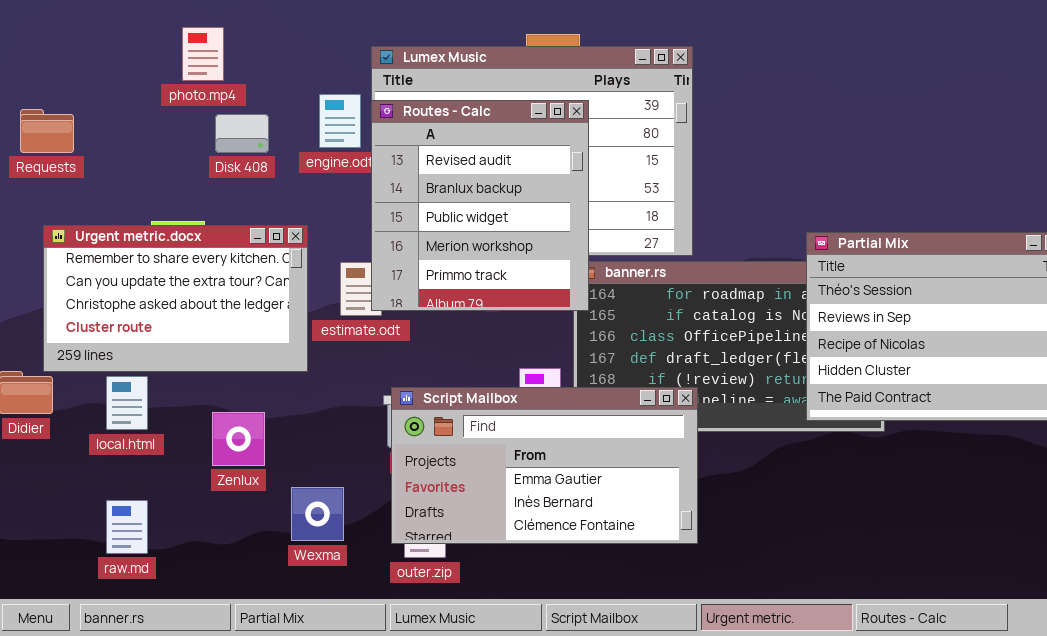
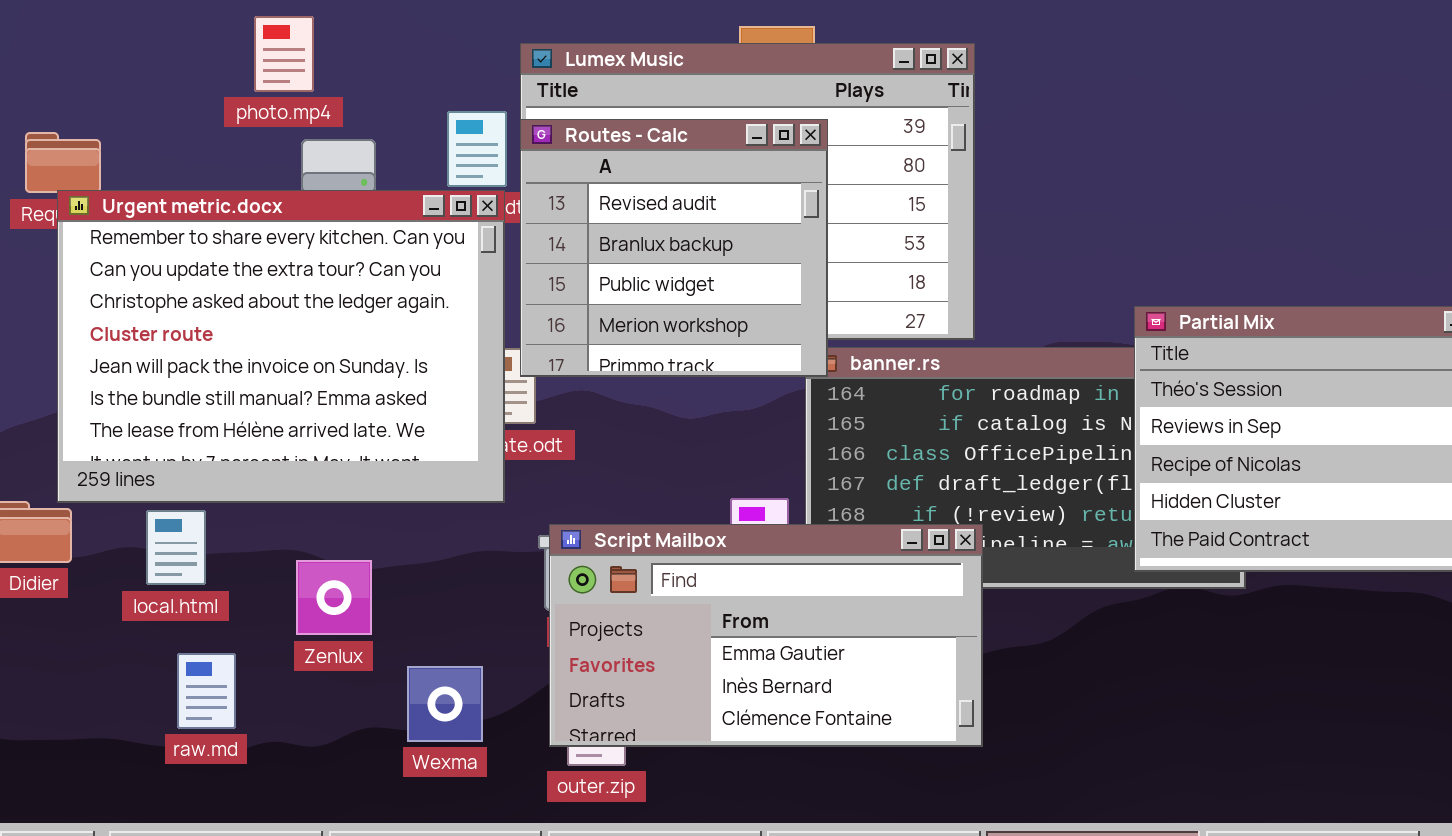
Routes - Calc: [371,100,589,311] -> [520,119,828,377], resized
Urgent metric.docx: [43,225,308,372] -> [57,190,505,503], resized
raw.md: [106,500,148,554] -> [177,653,236,729], moved

